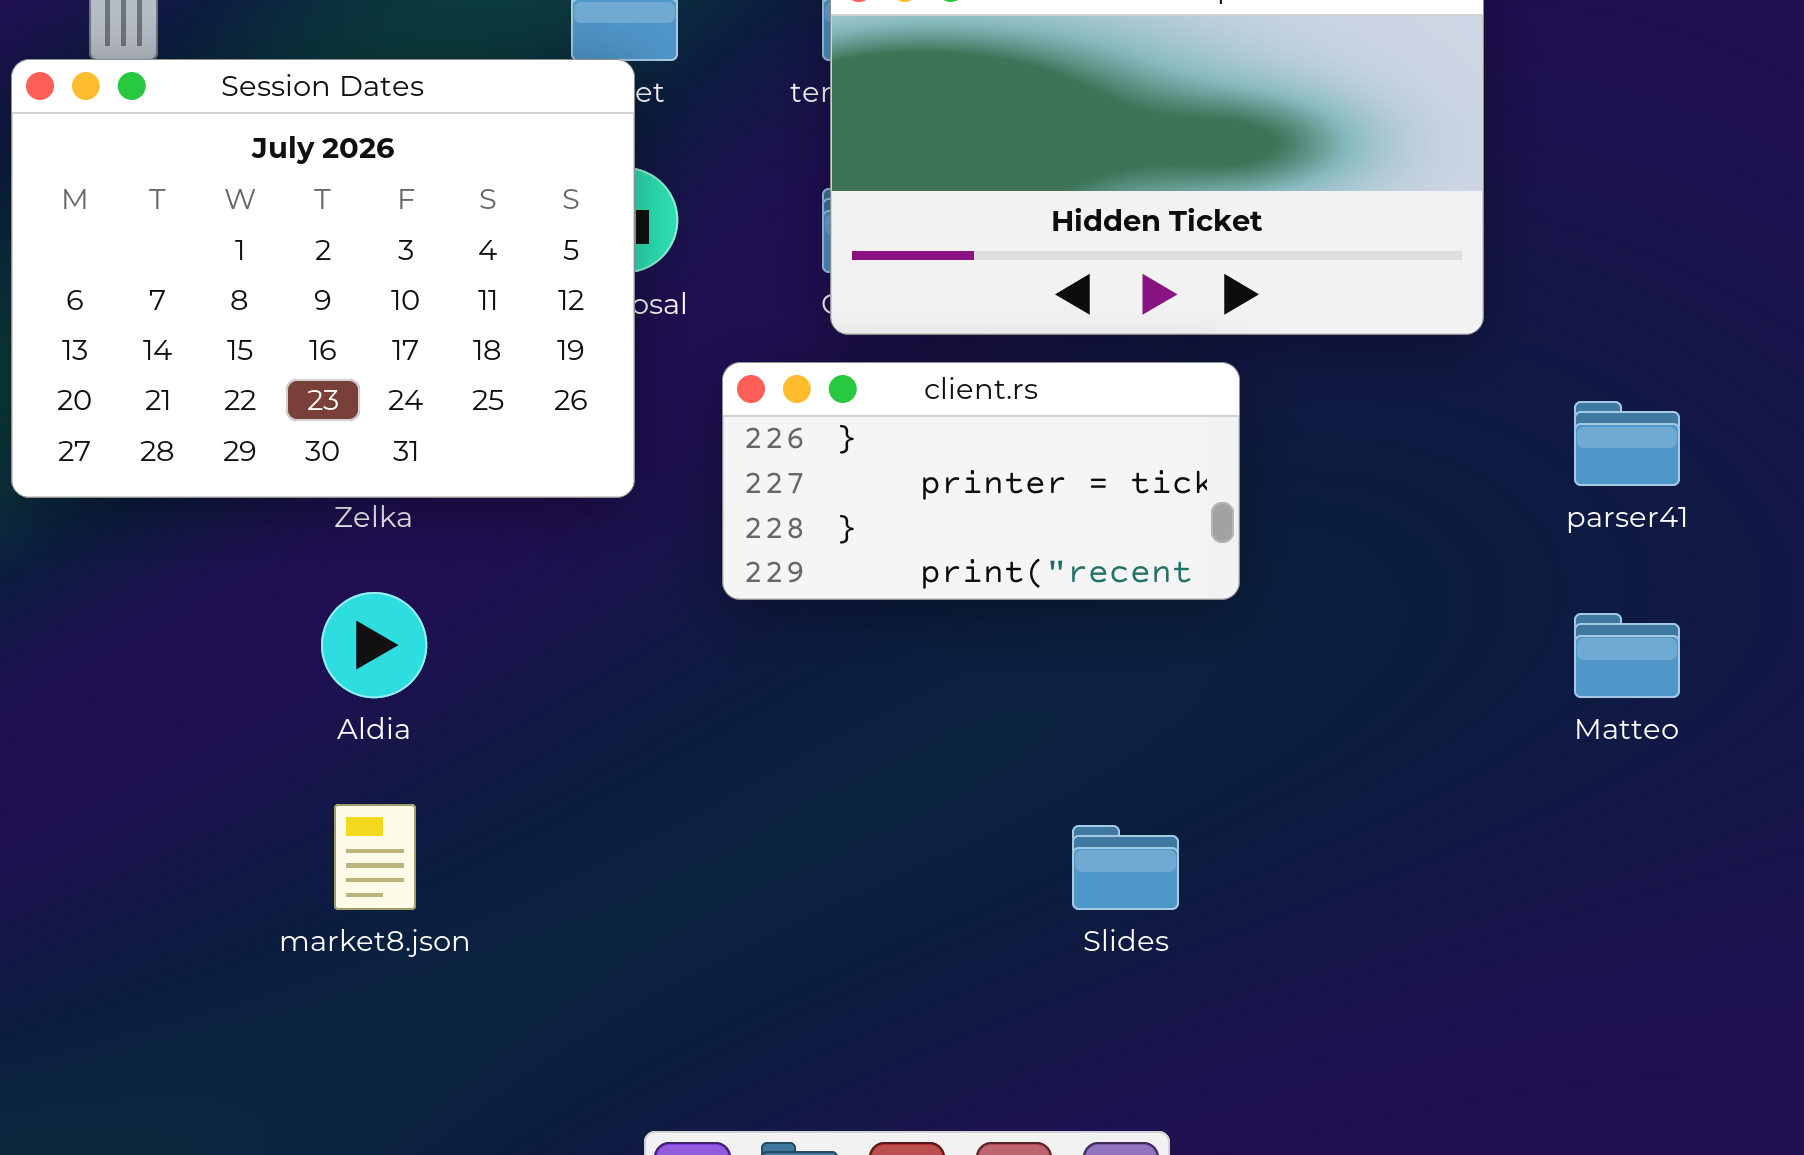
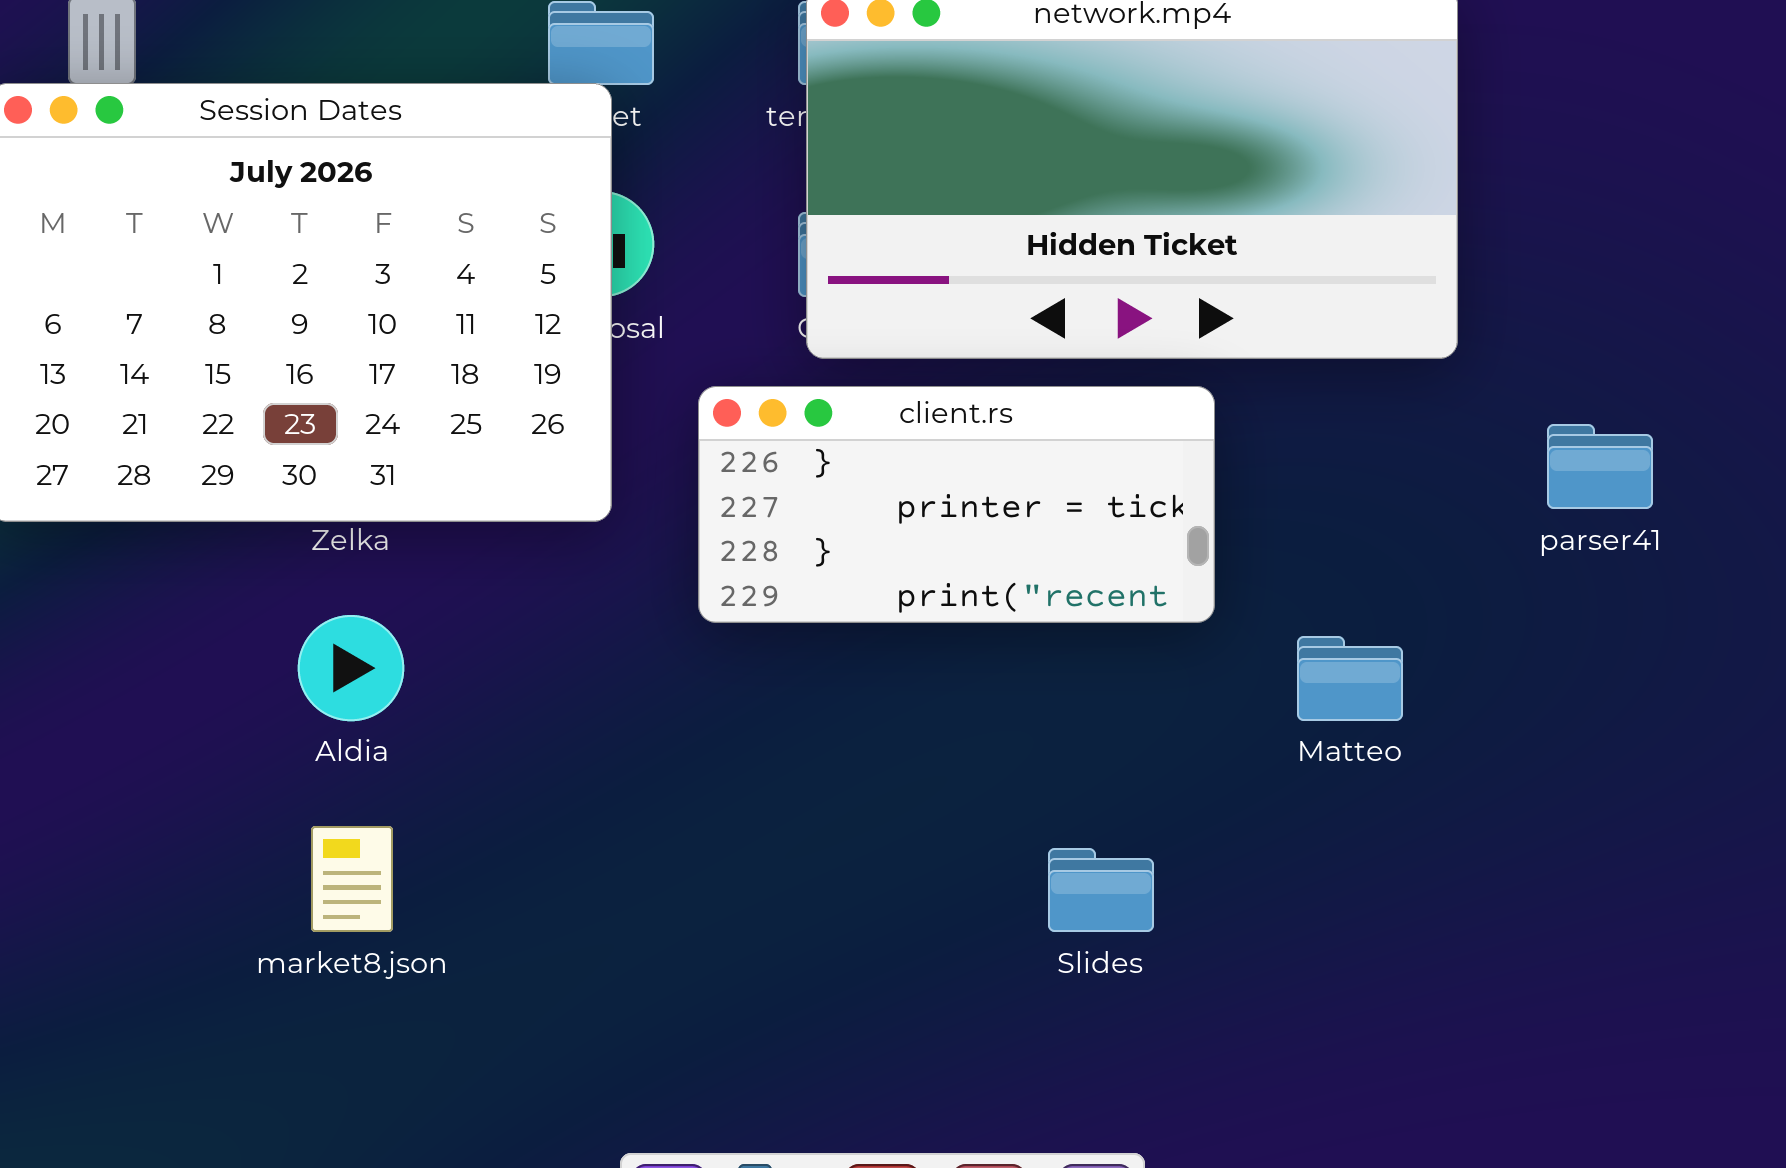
Matteo: [1574,613,1680,698] -> [1297,636,1403,721], moved

